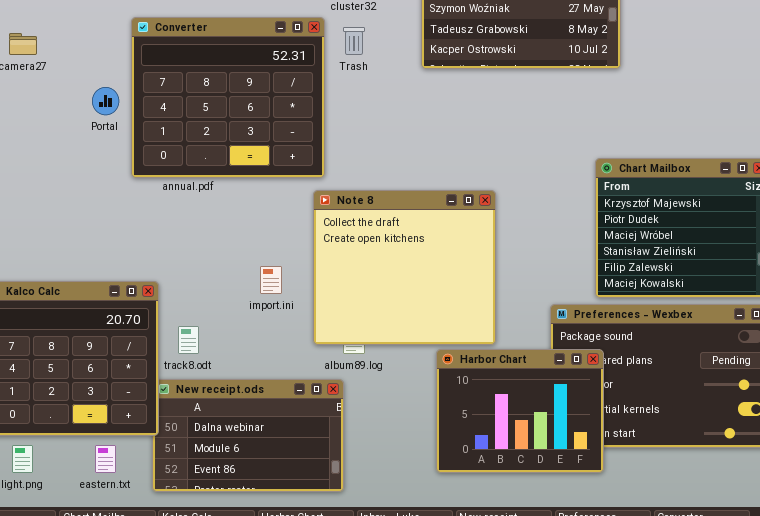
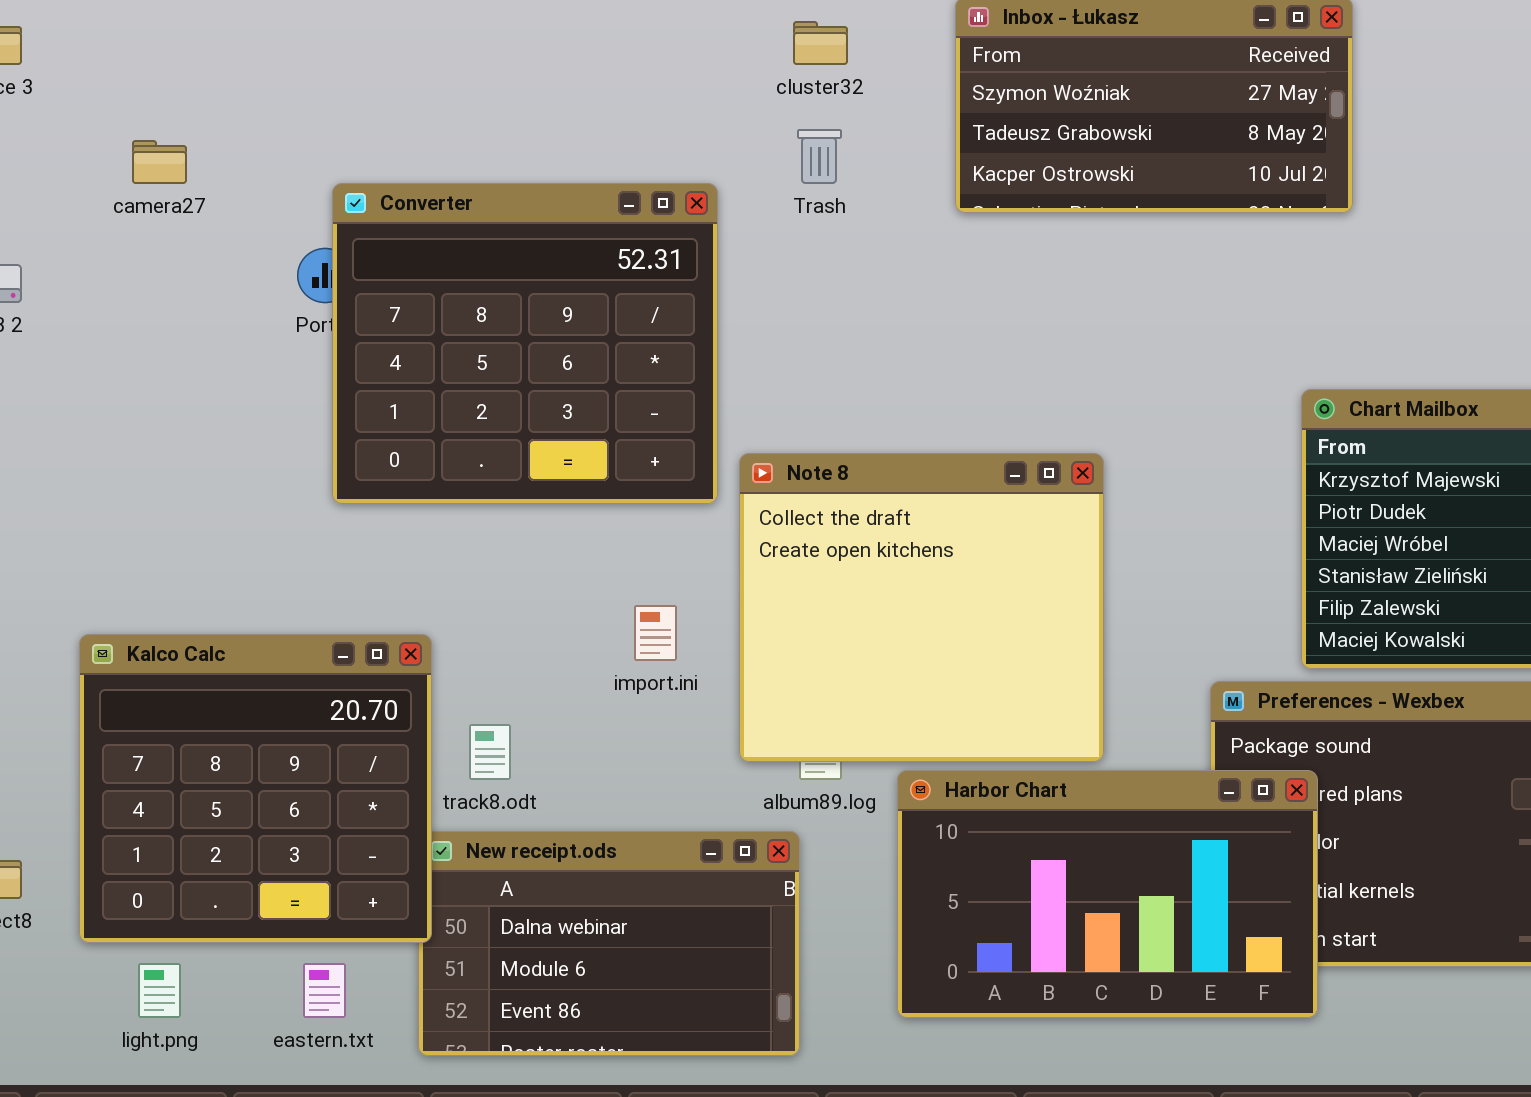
Converter: [131,17,325,178] -> [332,183,718,504], moved
Harbor Chart: [436,349,604,473] -> [897,770,1318,1018], resized

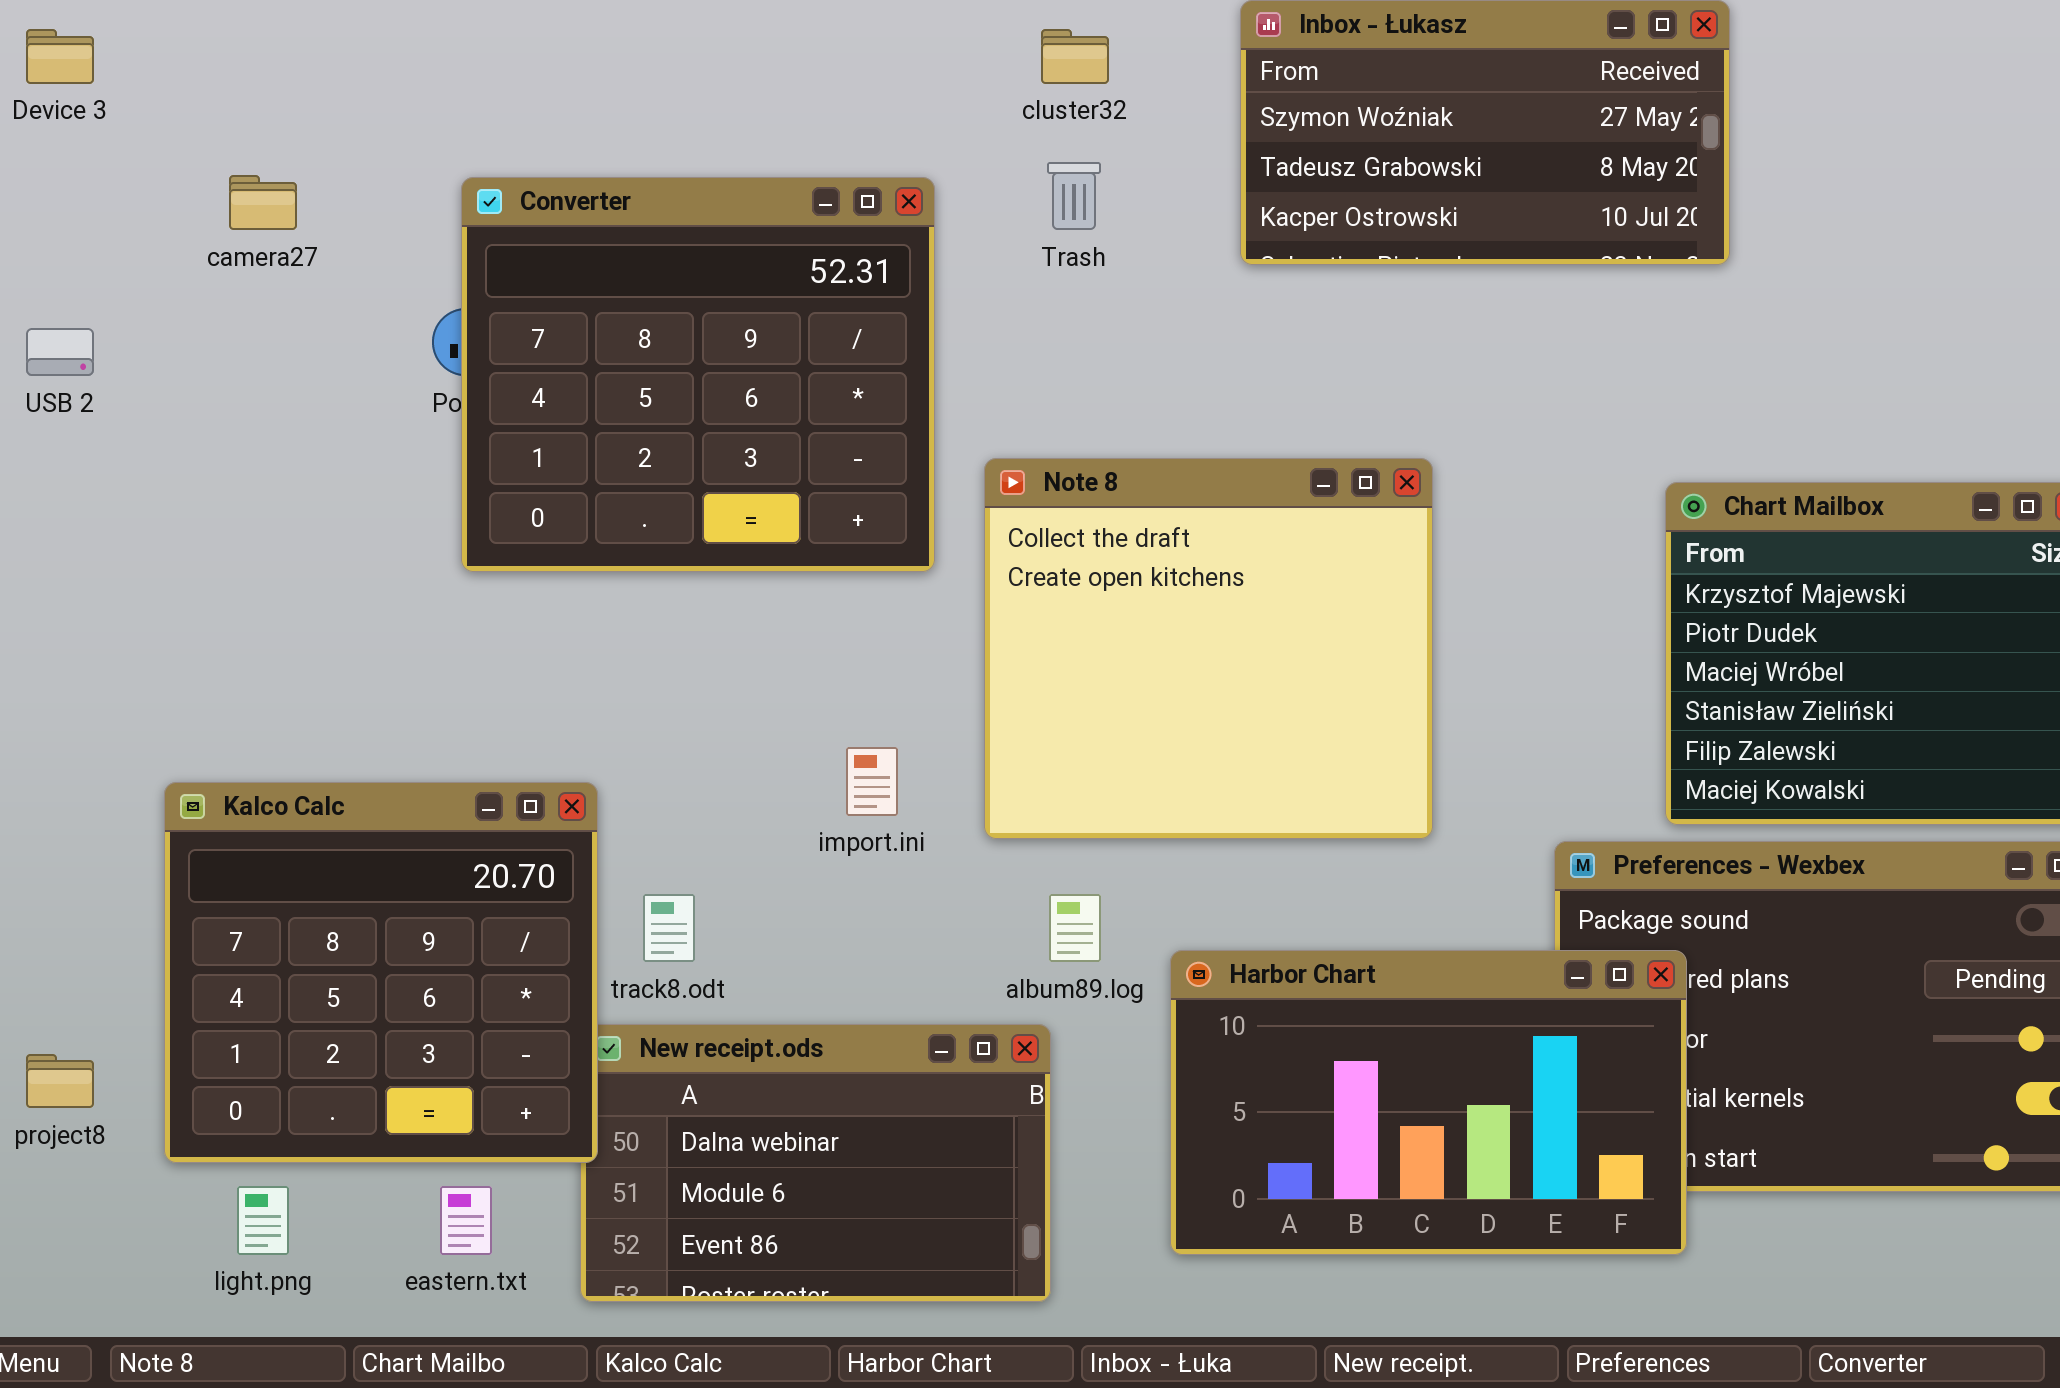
Converter: [332,183,718,504] -> [461,177,935,572], moved
Note 8: [739,453,1104,762] -> [984,458,1433,839], moved

